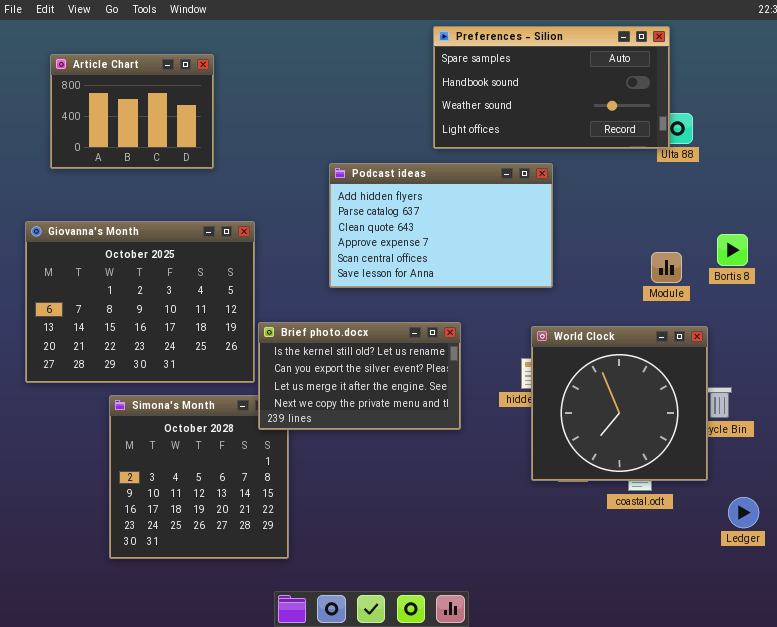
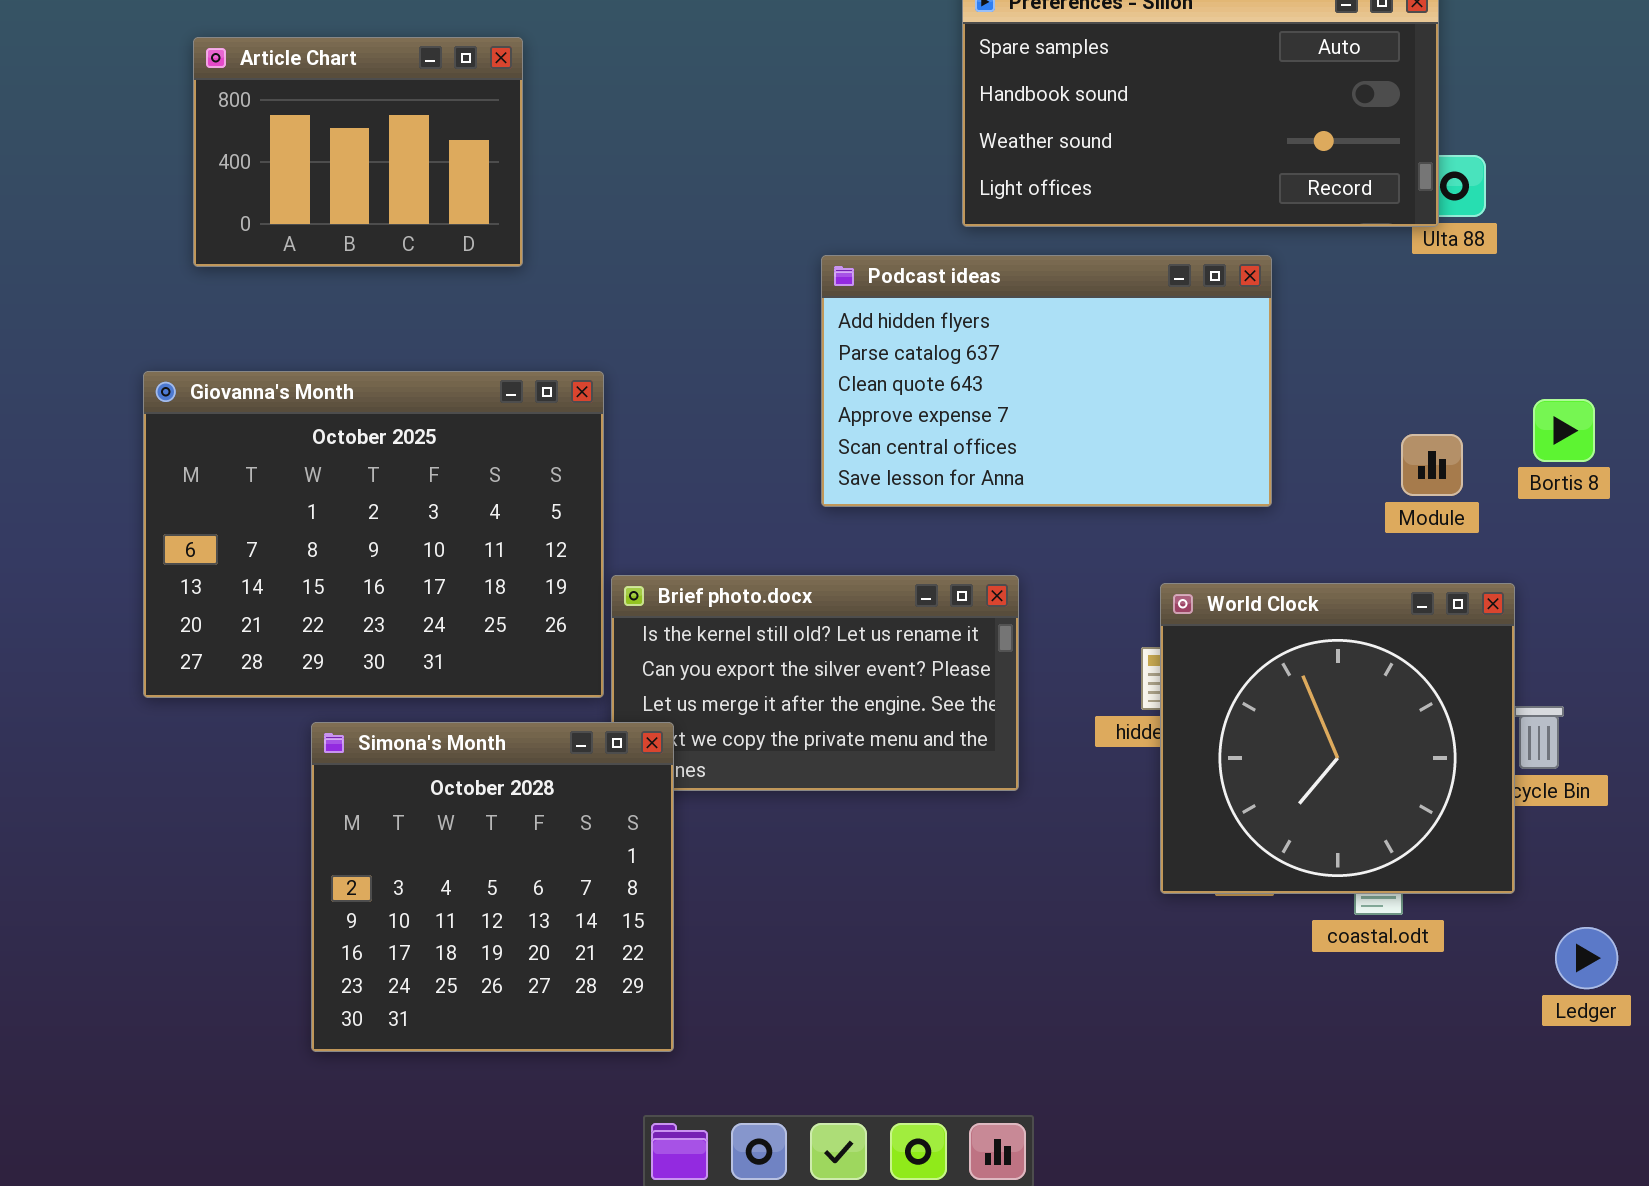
Podcast ideas: [329,163,553,288] -> [821,255,1272,507], moved
Simona's Month: [109,395,289,559] -> [311,722,674,1052], raised

